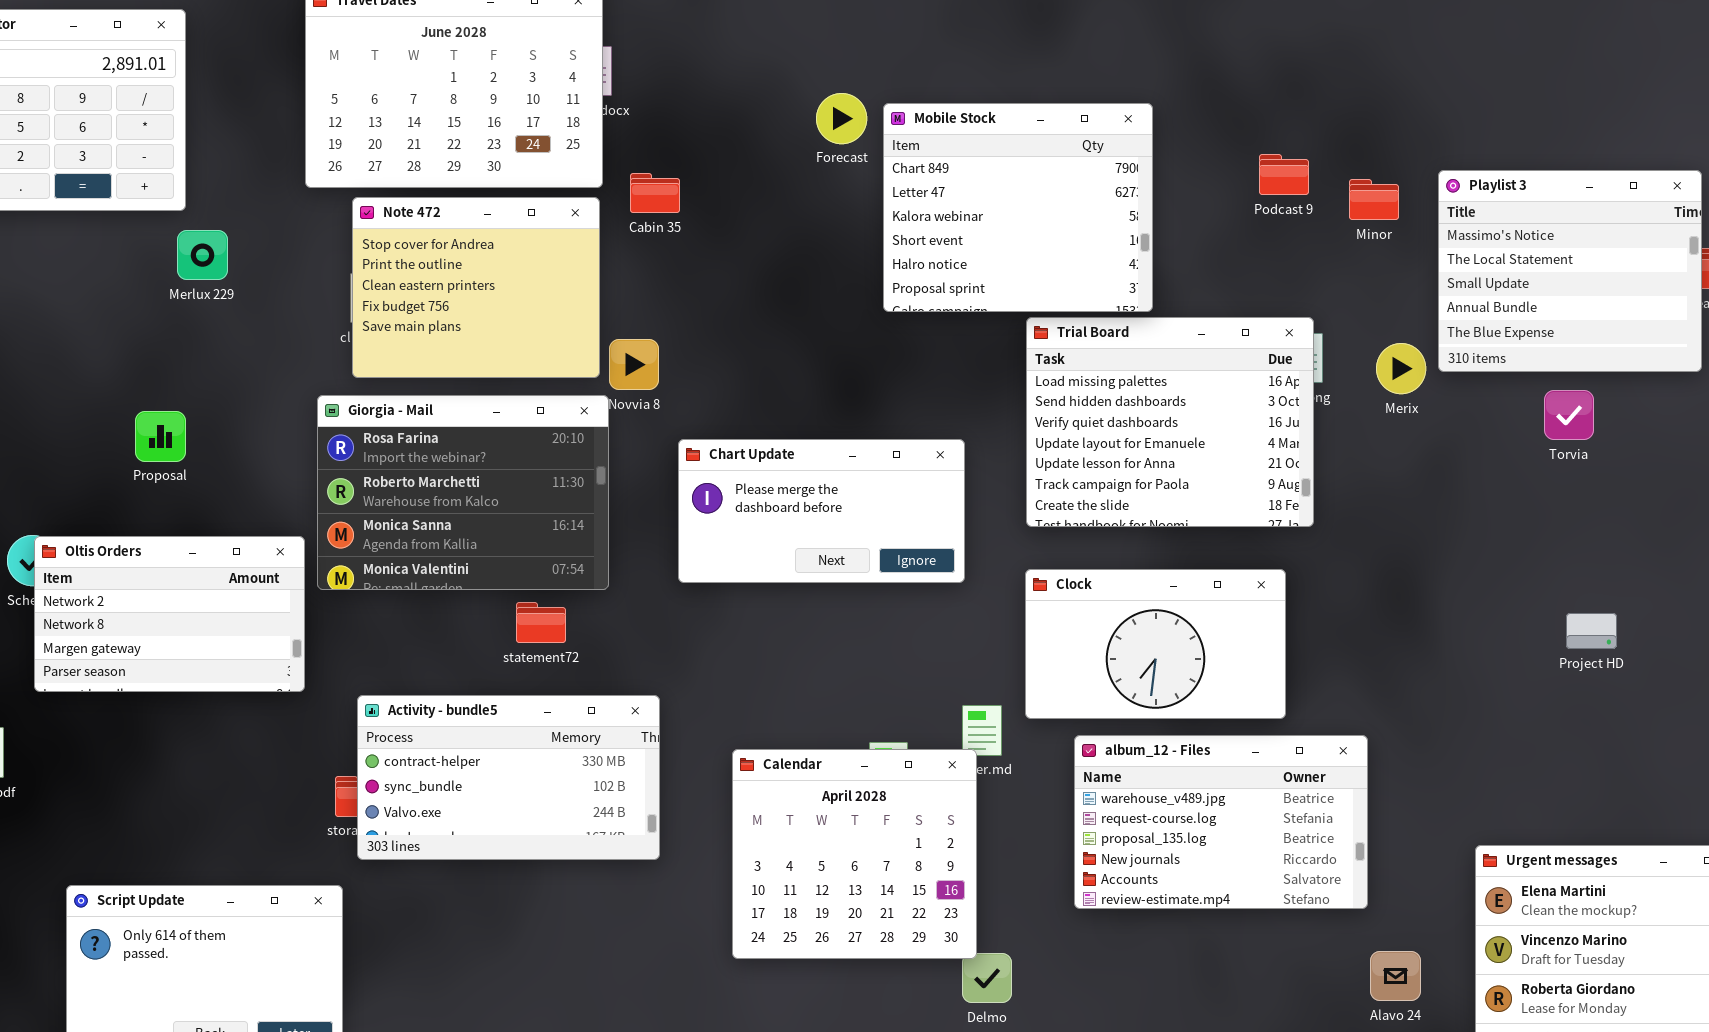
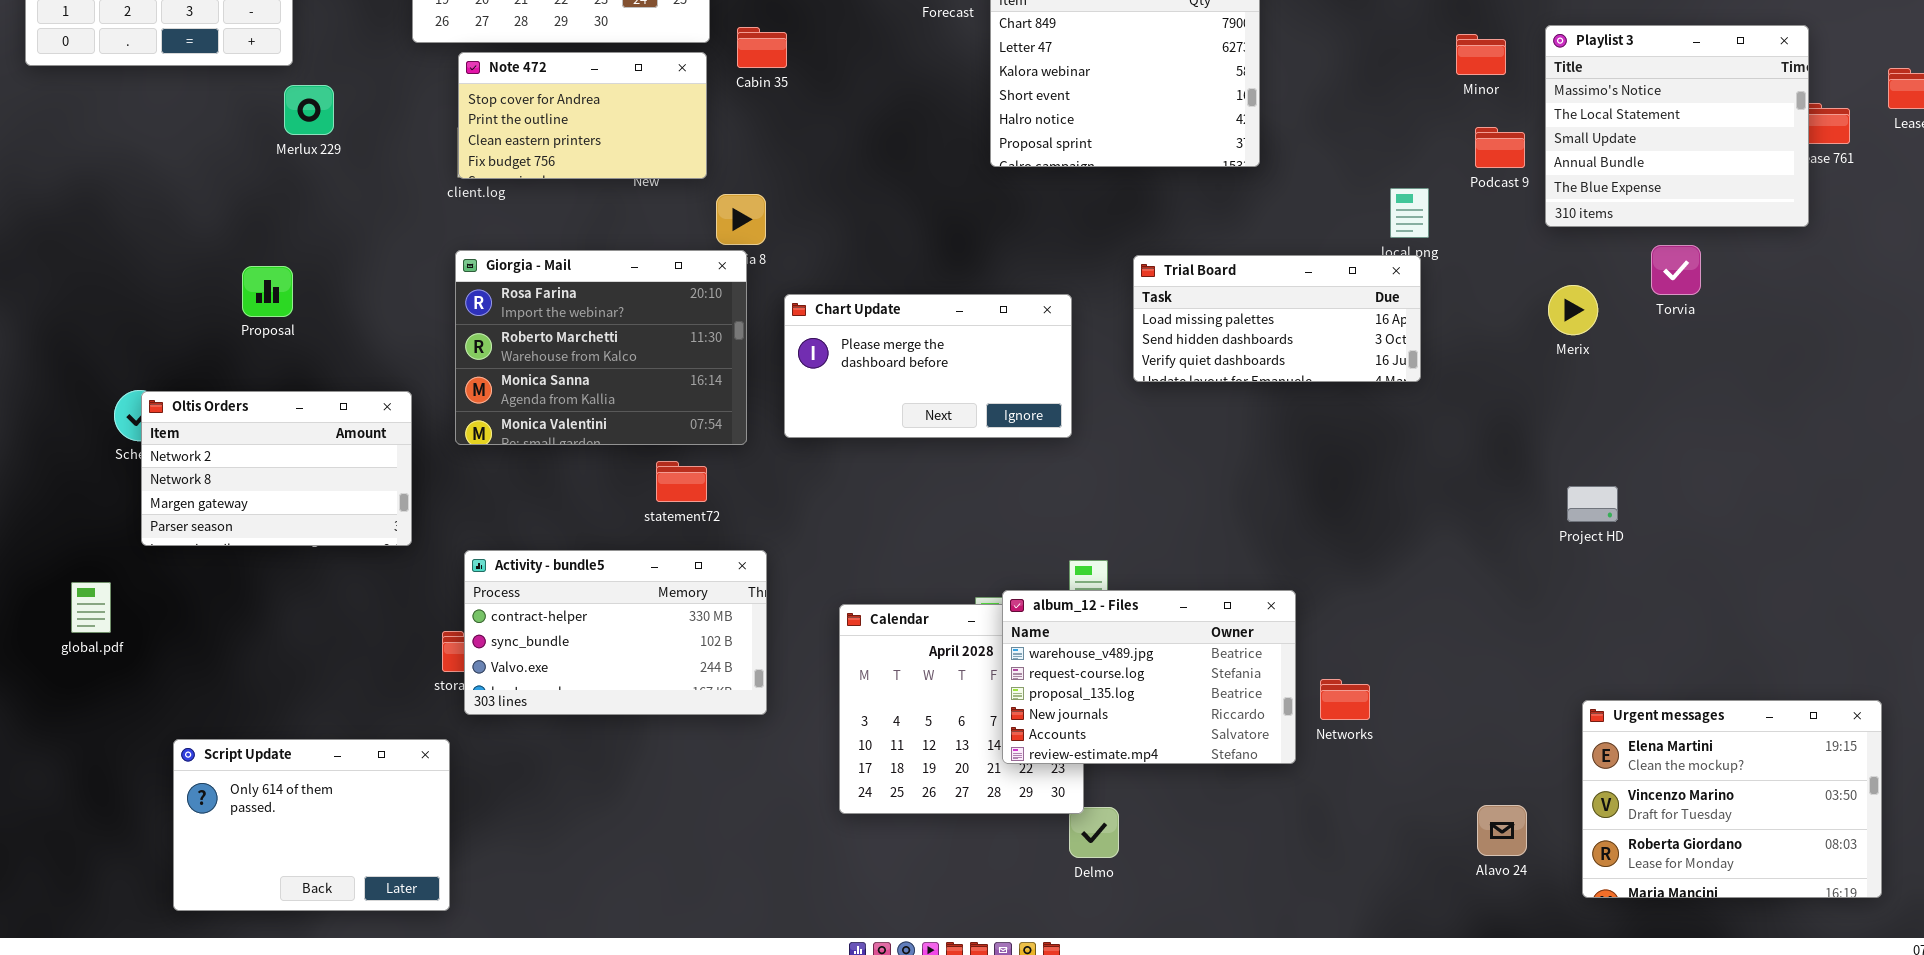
Podcast 9: [1259,154,1309,195] -> [1475,127,1525,168], moved
Note 472: [352,197,600,378] -> [458,52,707,179], resized
Trial Board: [1026,317,1314,527] -> [1133,255,1421,382], resized
Merix: [1376,343,1426,394] -> [1548,285,1598,335], moved
Giorgia - Mail: [317,395,609,590] -> [455,250,747,445], moved
Clock: [1025,569,1286,719] -> none, closed
statement72: [516,602,566,643] -> [656,461,707,502], moved
Project HD: [1566,613,1617,649] -> [1567,486,1618,522], moved
album_12 - Files: [1074,735,1368,909] -> [1002,590,1296,764], moved

